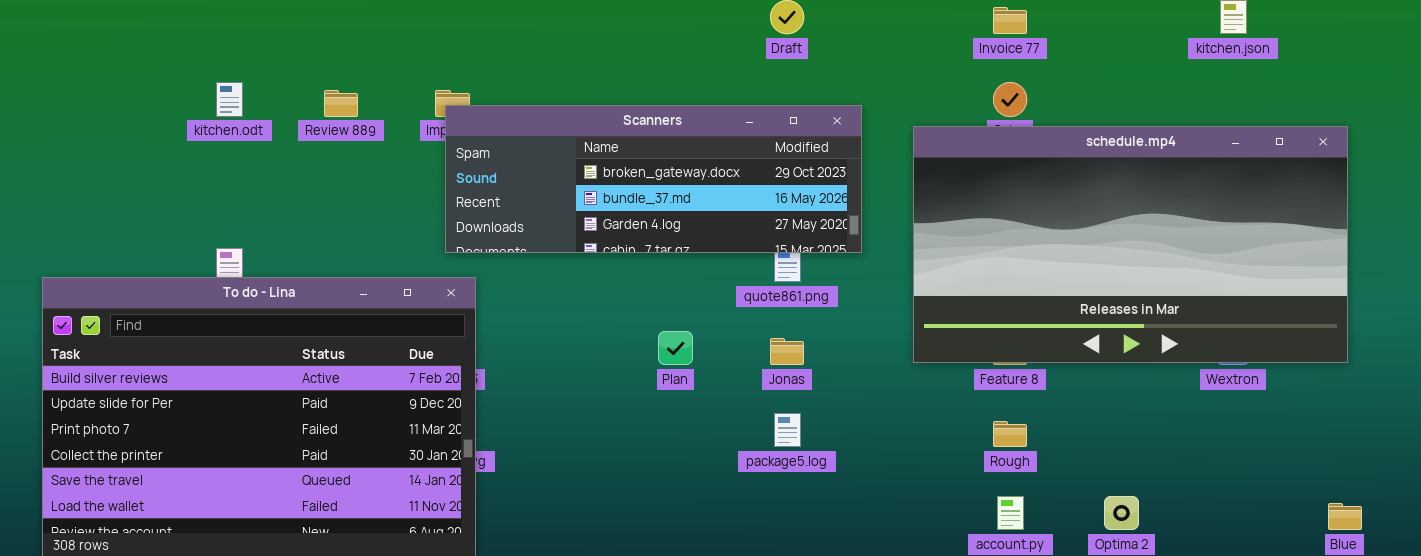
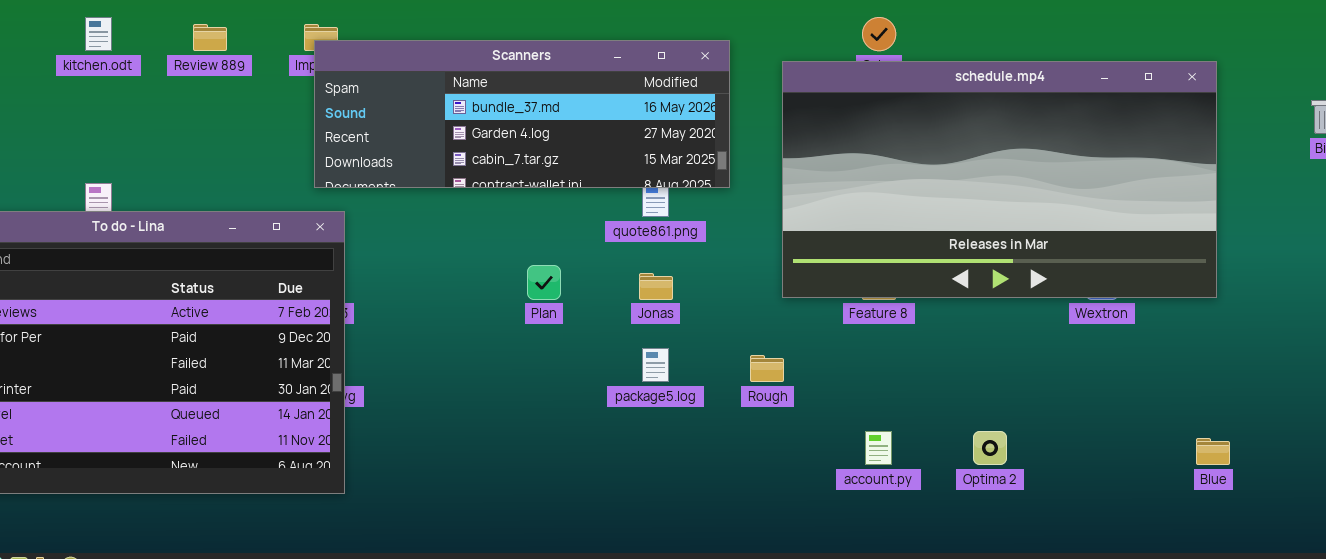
Scanners: [445,105,862,253] -> [314,40,730,188], scrolled down 1 row
Rough: [993,421,1027,447] -> [750,355,784,382], moved

